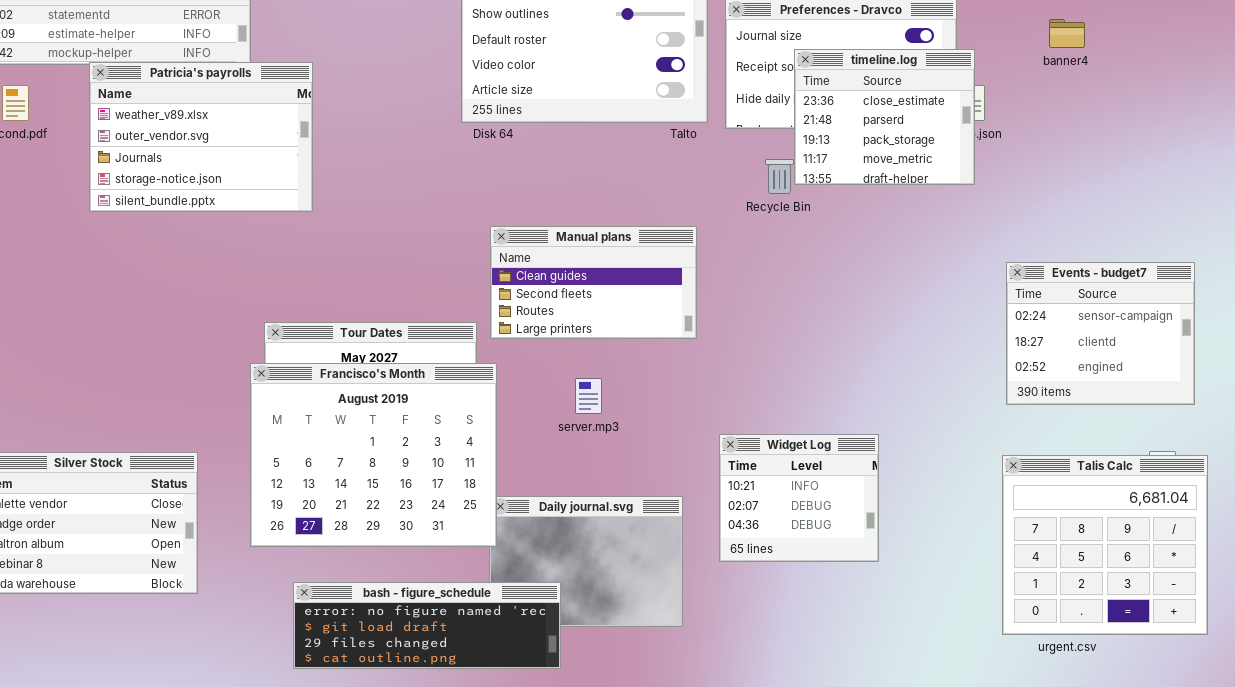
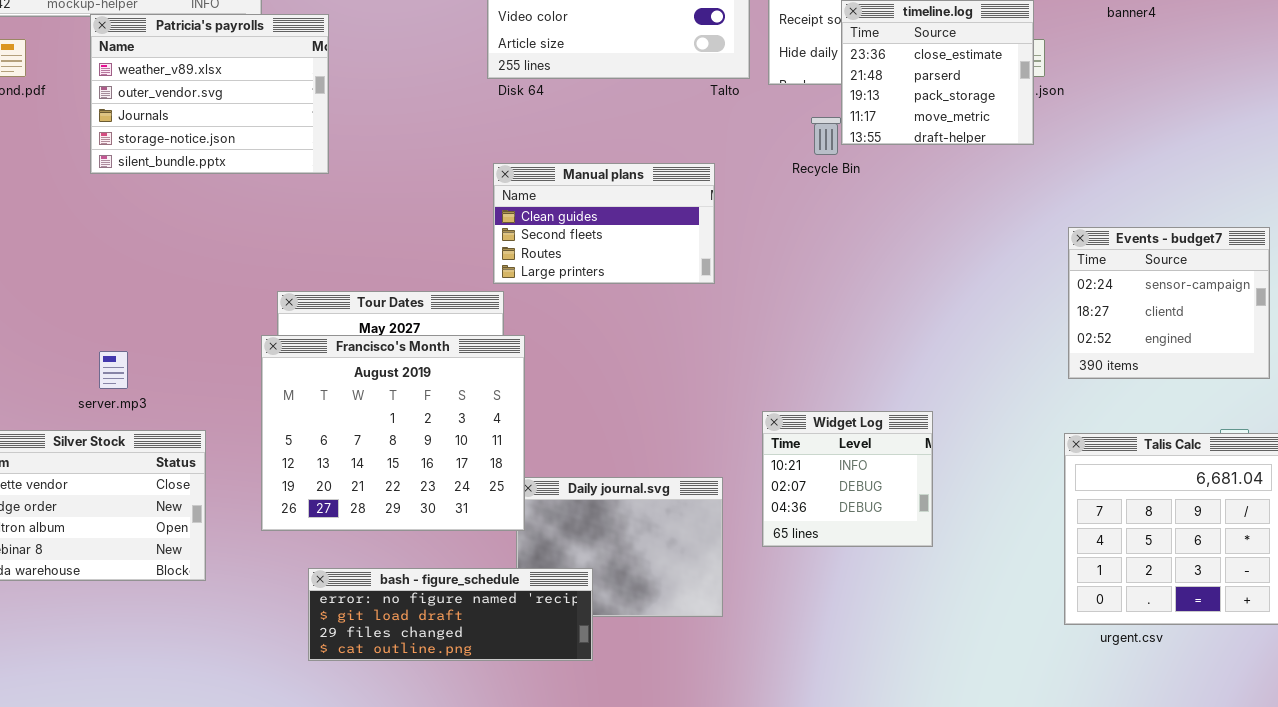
Manual plans: [490,226,697,339] -> [493,163,715,284], moved
server.mp3: [575,378,602,414] -> [99,351,128,389], moved

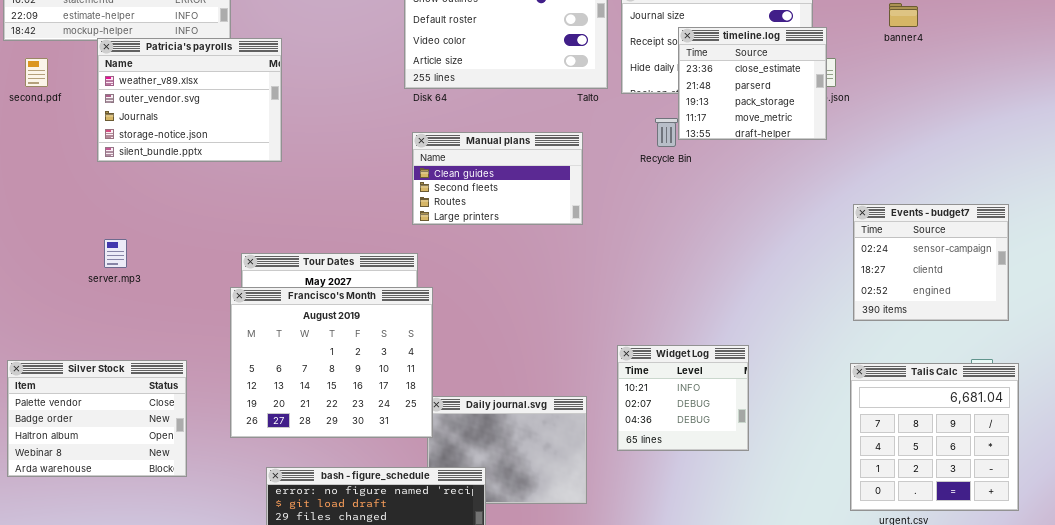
Manual plans: [493,163,715,284] -> [412,132,583,225], moved
server.mp3: [99,351,128,389] -> [104,239,127,268], moved

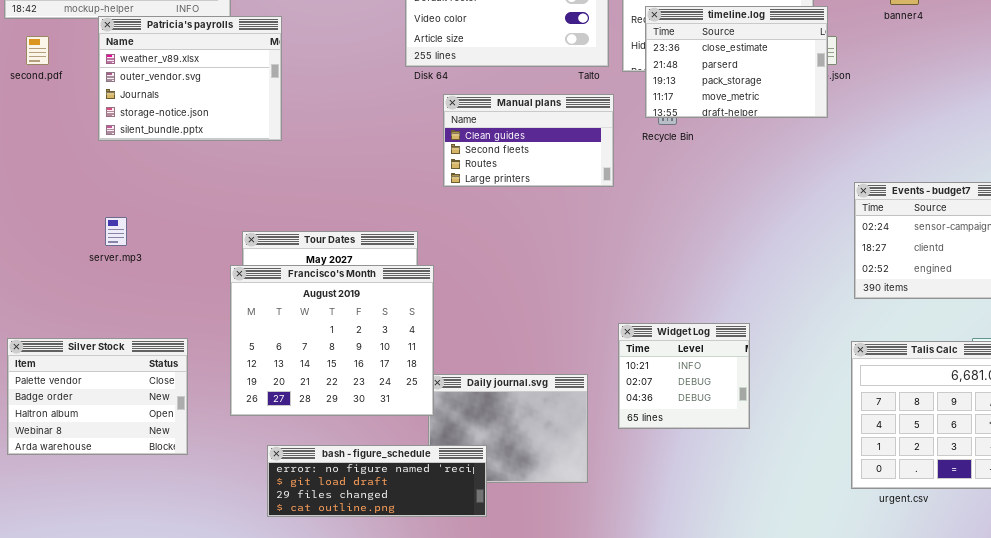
timeline.log: [678,27,827,140] -> [645,6,828,118], resized
Manual plans: [412,132,583,225] -> [443,94,614,187], moved

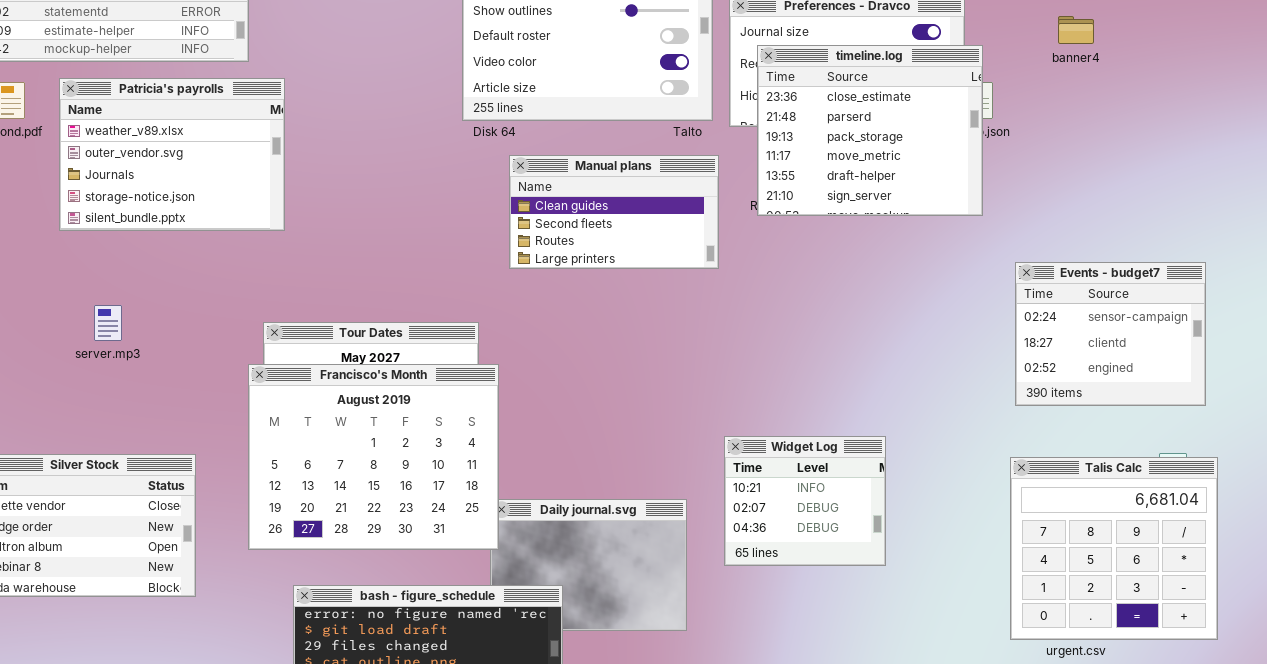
timeline.log: [645,6,828,118] -> [757,45,983,216], resized
Patricia's payrolls: [98,16,282,141] -> [59,78,285,231], moved

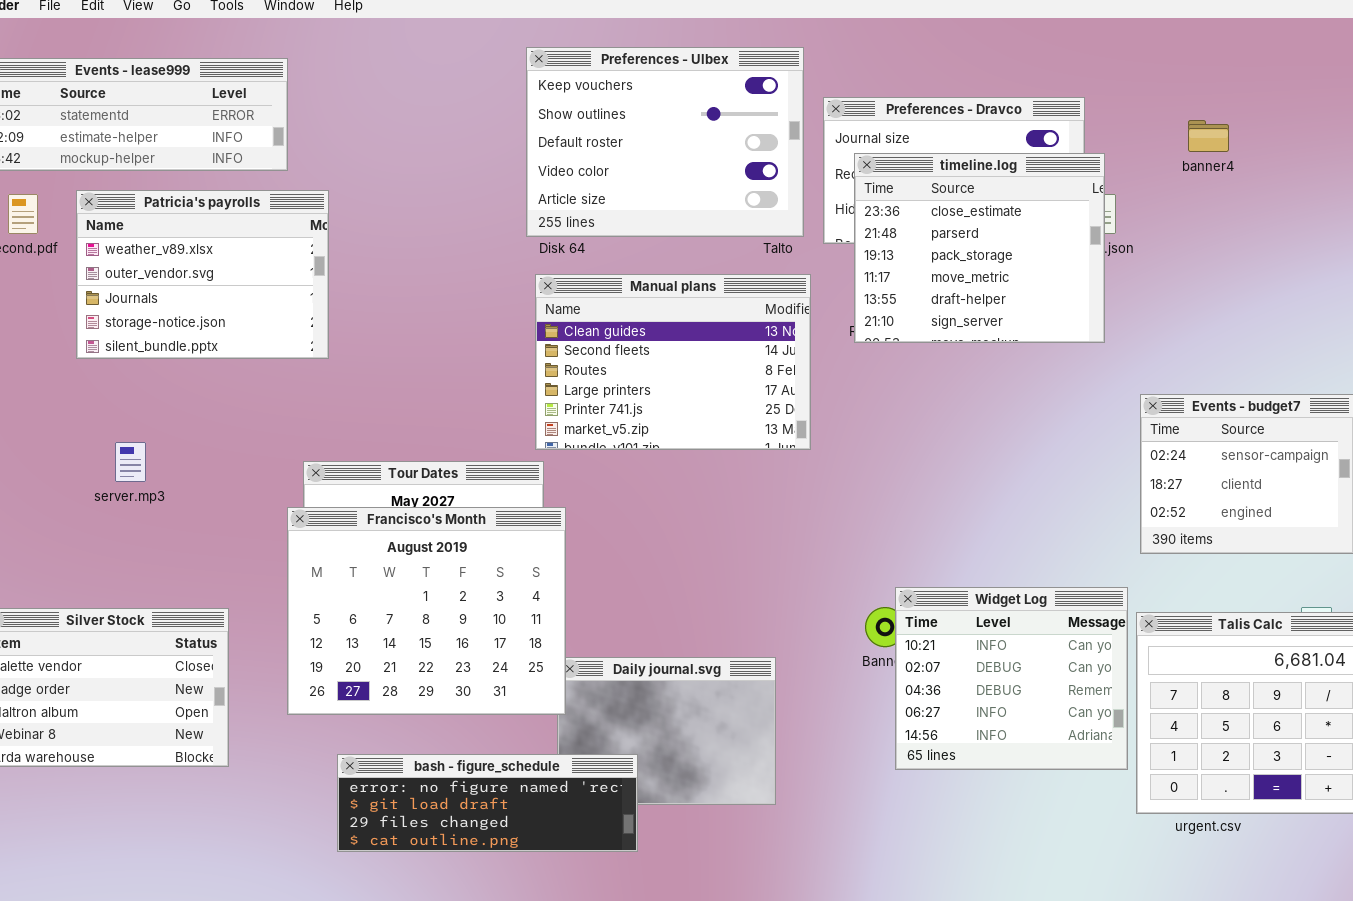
Manual plans: [509,155,719,269] -> [535,274,811,450], resized
Widget Log: [724,436,886,566] -> [895,587,1128,770], moved, resized

